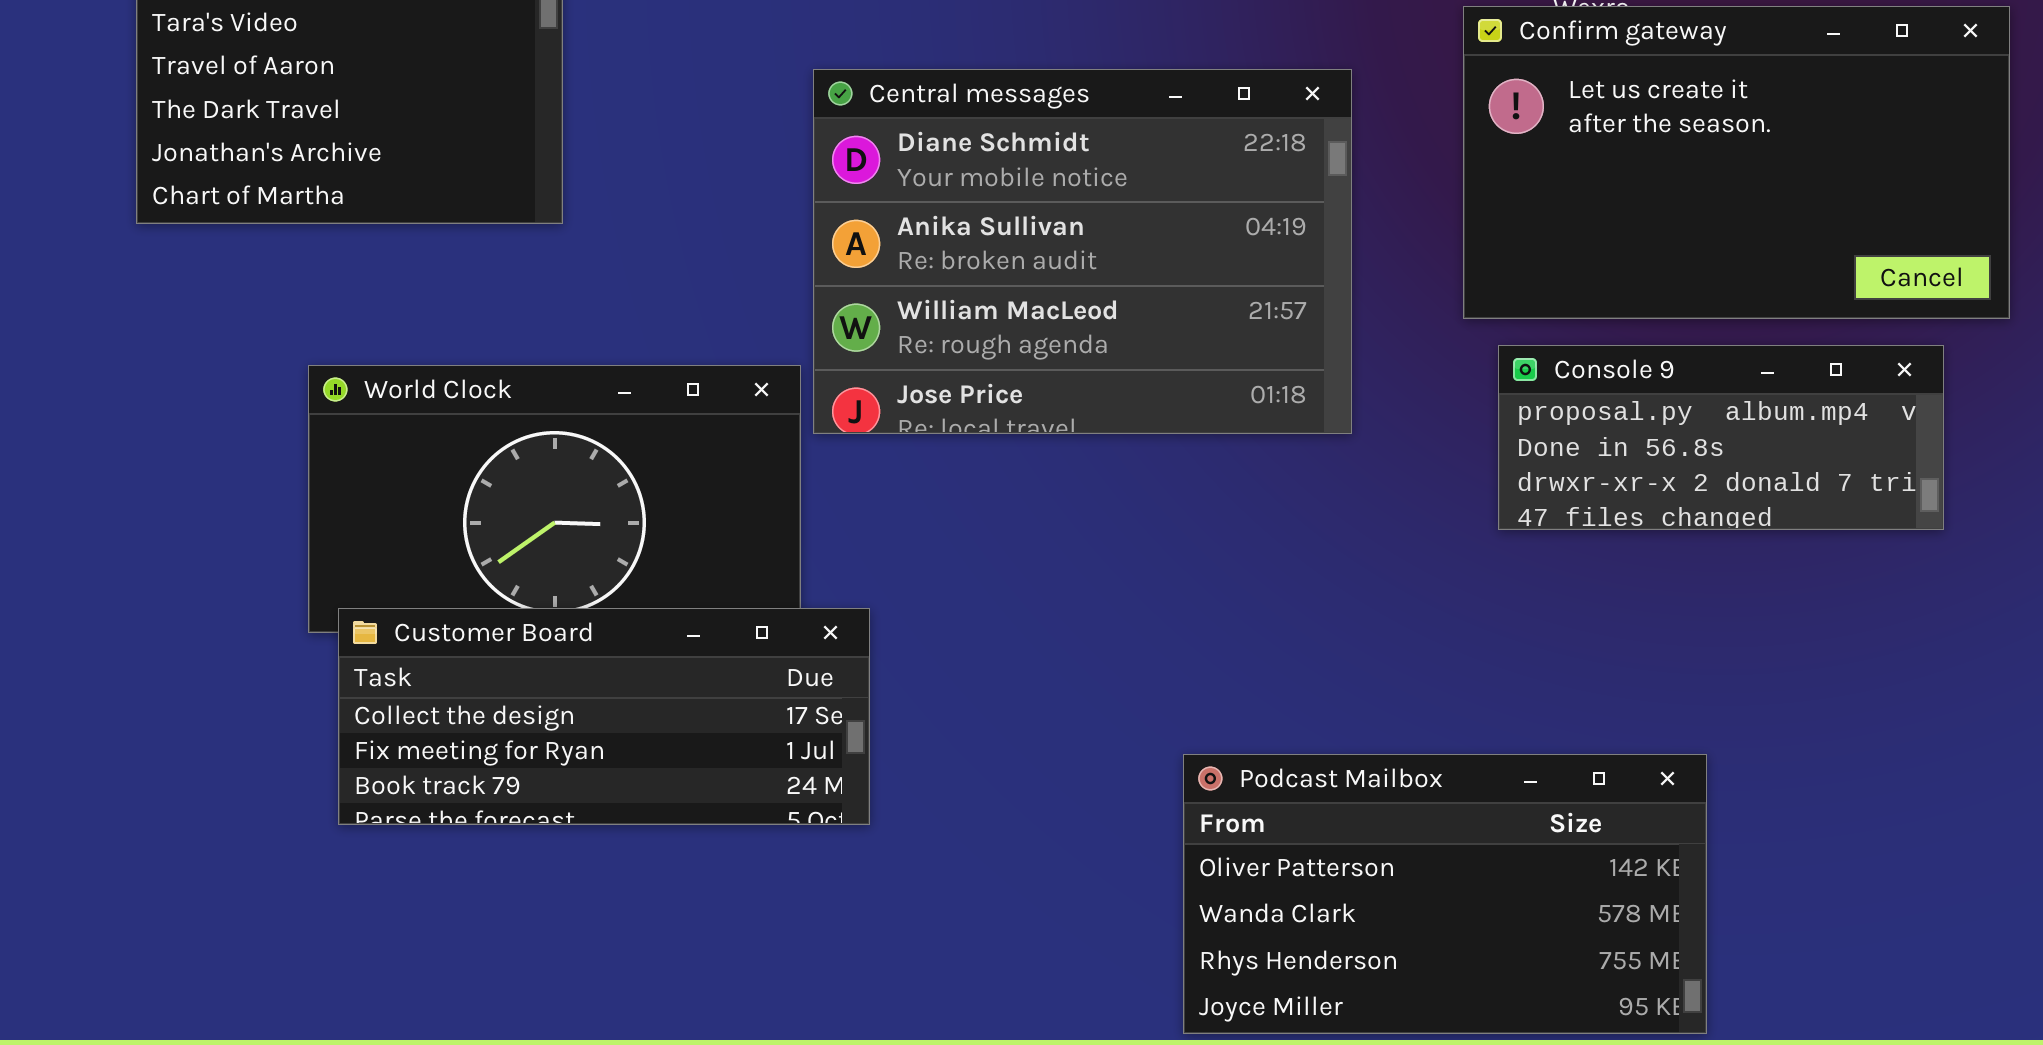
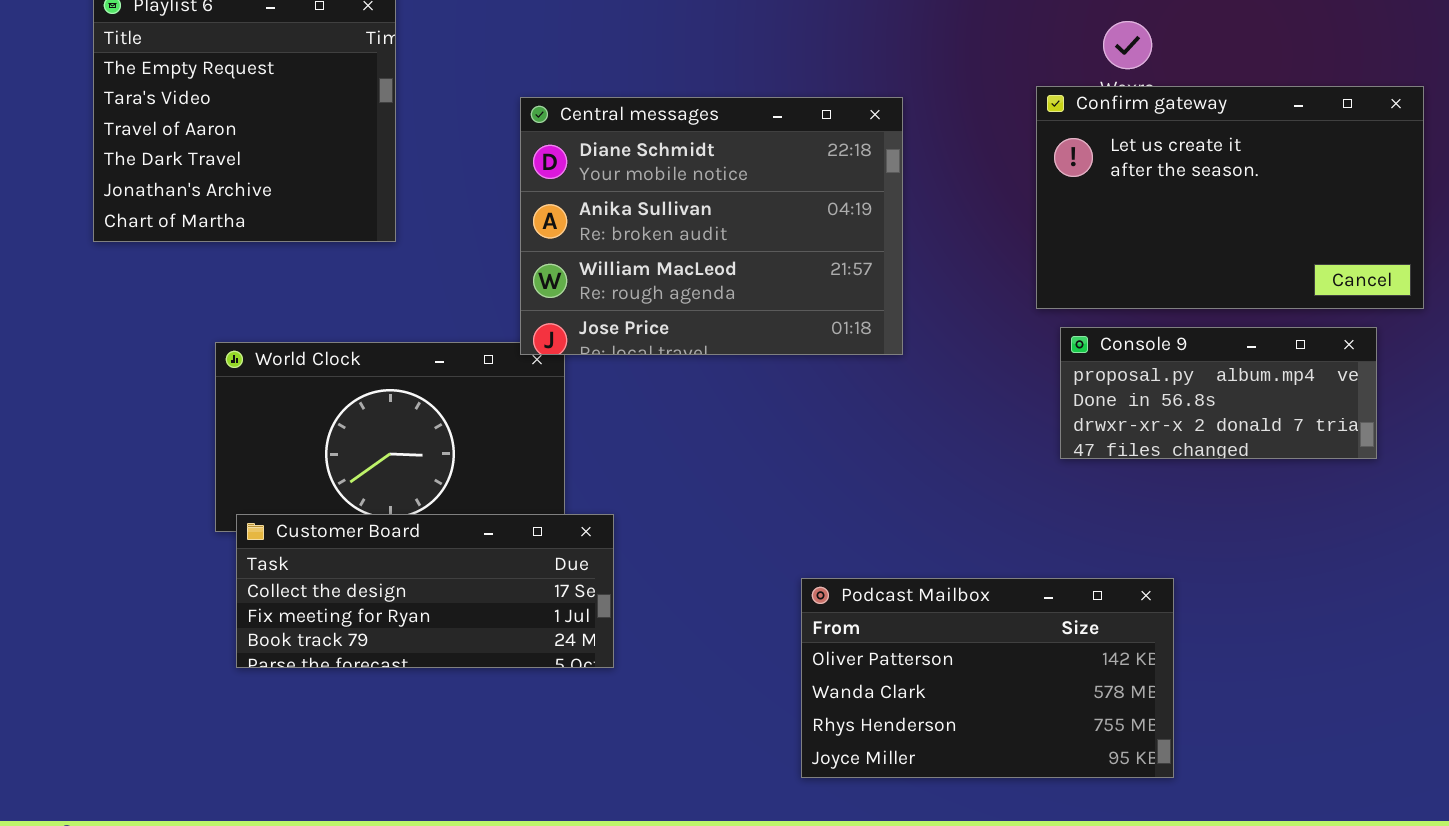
Central messages: [813,69,1352,434] -> [520,97,903,355], moved
Podcast Mailbox: [1183,754,1707,1034] -> [801,578,1174,778], moved

